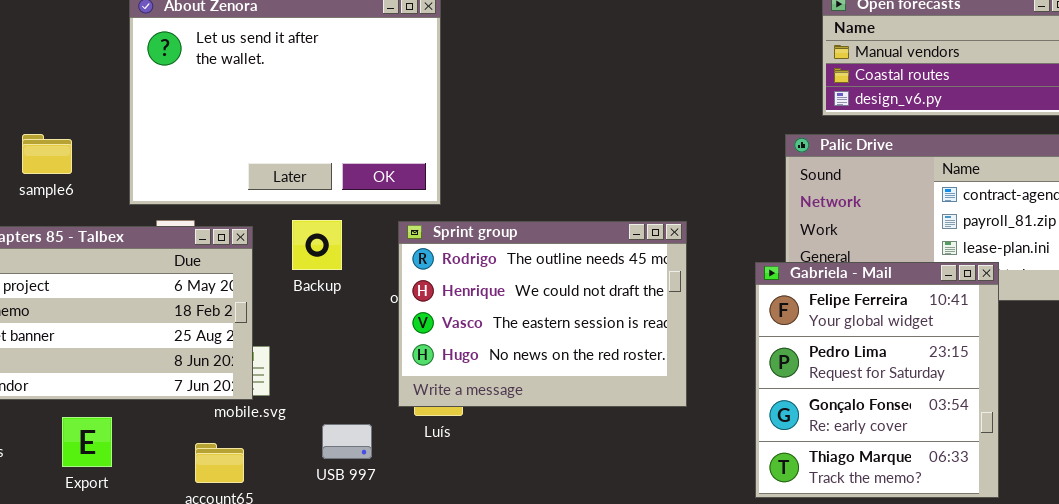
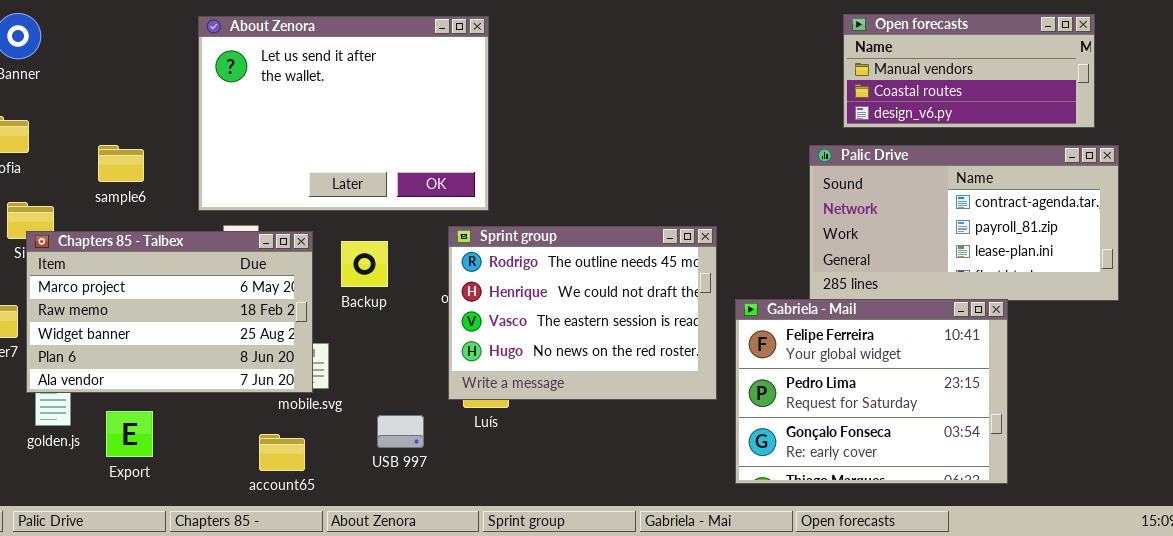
Backup: [292,220,342,270] -> [341,241,388,287], moved
Gabriela - Mail: [755,262,999,498] -> [735,299,1008,484], resized
Export: [62,417,112,467] -> [106,411,153,457], moved

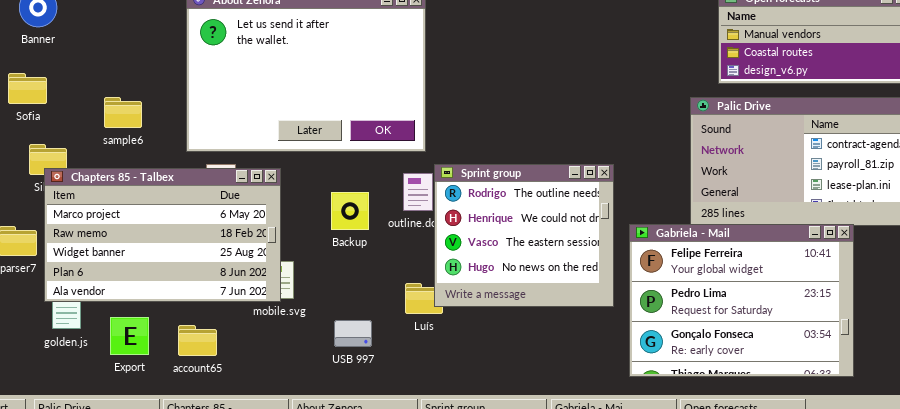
Sprint group: [448,226,717,400] -> [434,164,614,307], resized
Backup: [341,241,388,287] -> [331,192,369,230], moved
account65: [259,434,305,471] -> [178,325,217,356], moved

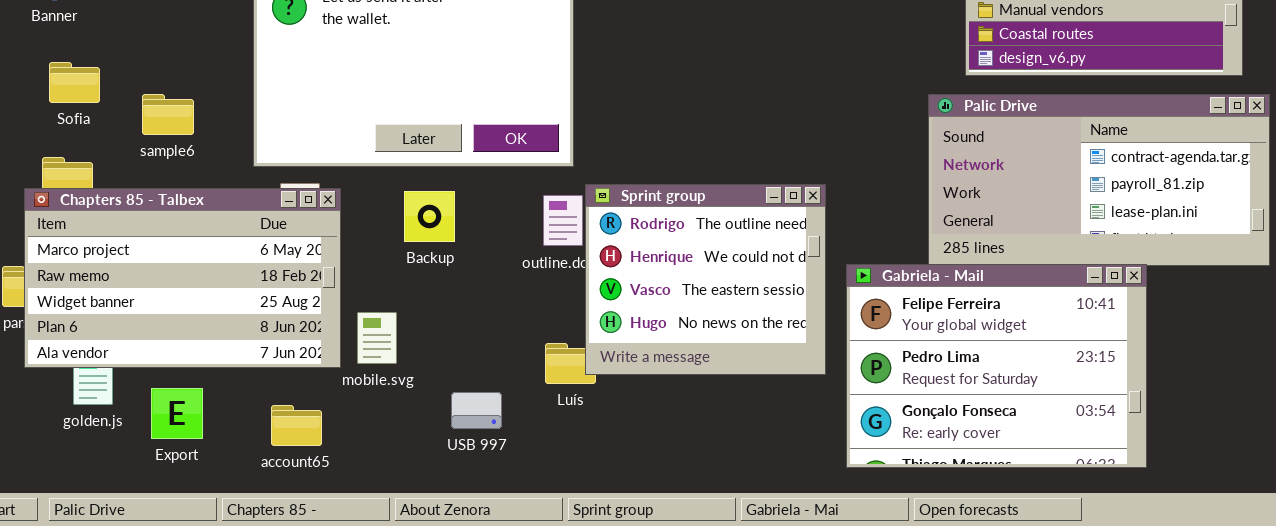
Sofia: [8,73,47,104] -> [49,62,100,103], moved
Chapters 85 - Talbex: [44,168,281,302] -> [24,188,341,368], moved
Backup: [331,192,369,230] -> [404,191,455,242], moved
account65: [178,325,217,356] -> [271,405,322,446], moved

